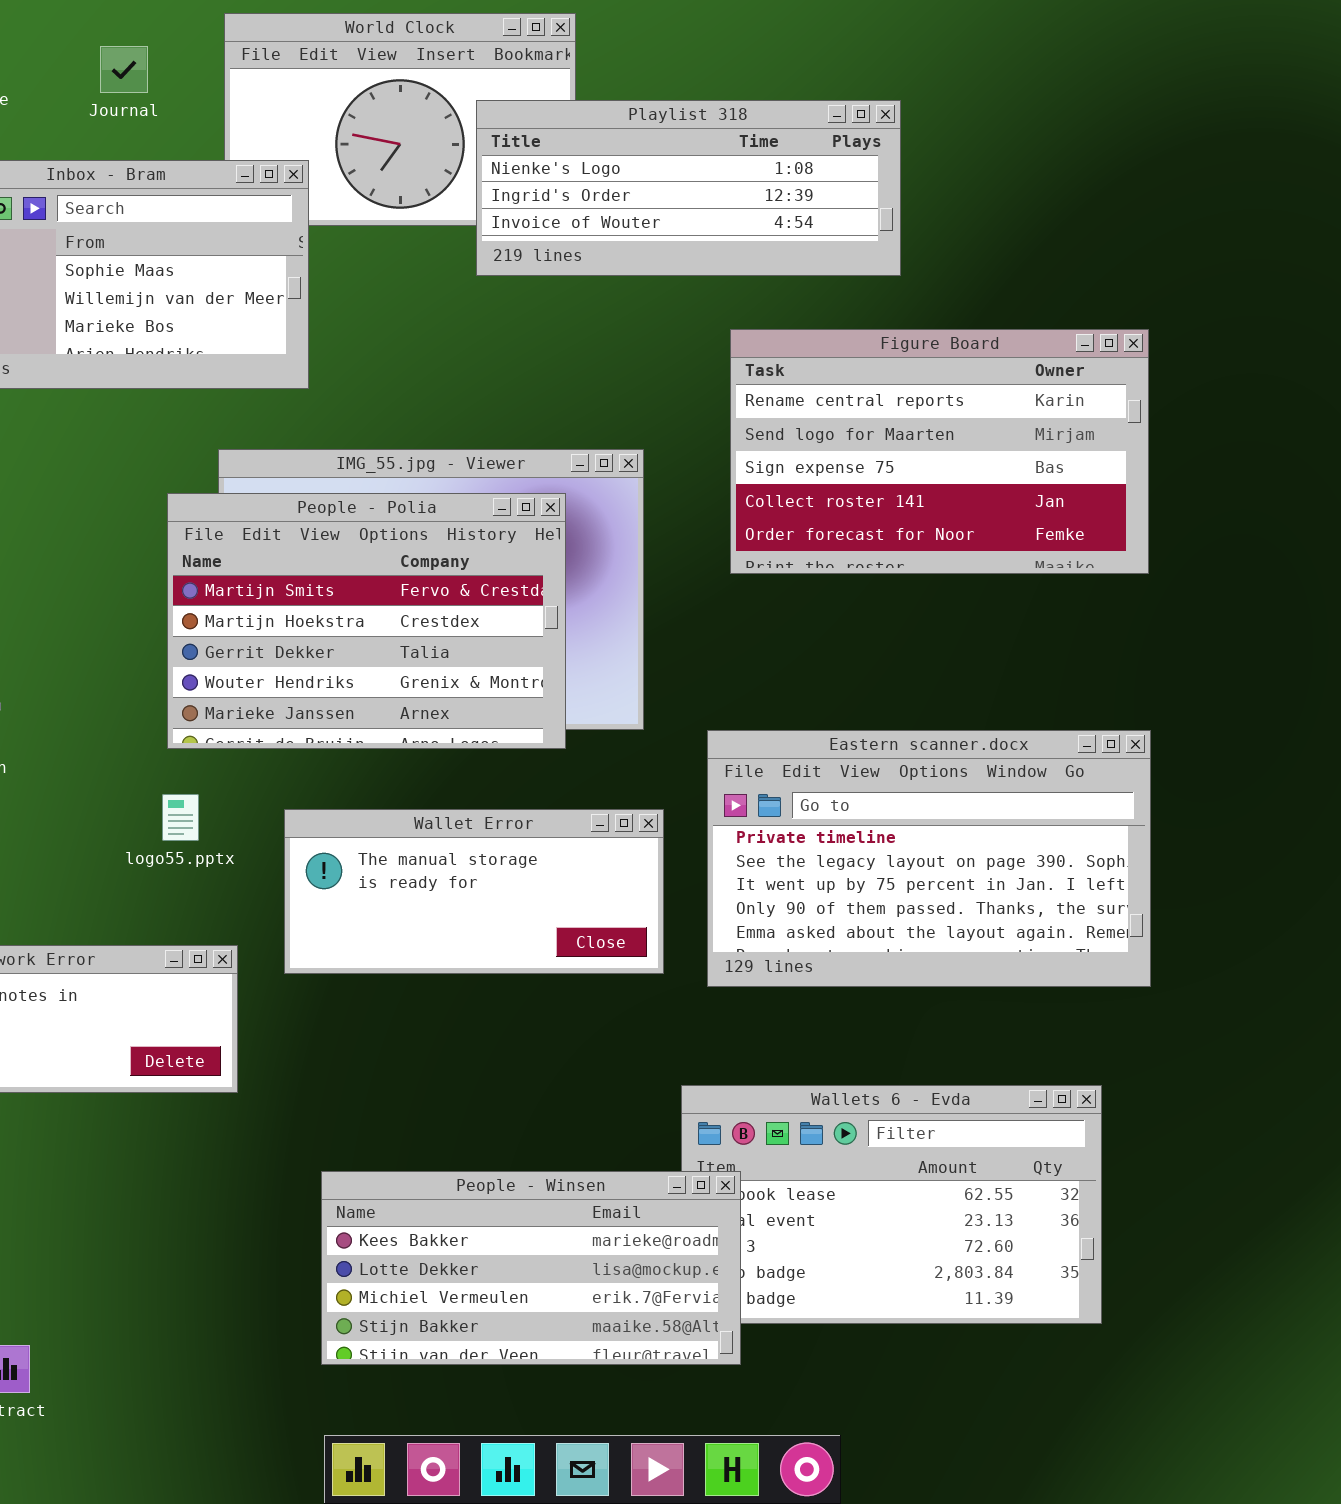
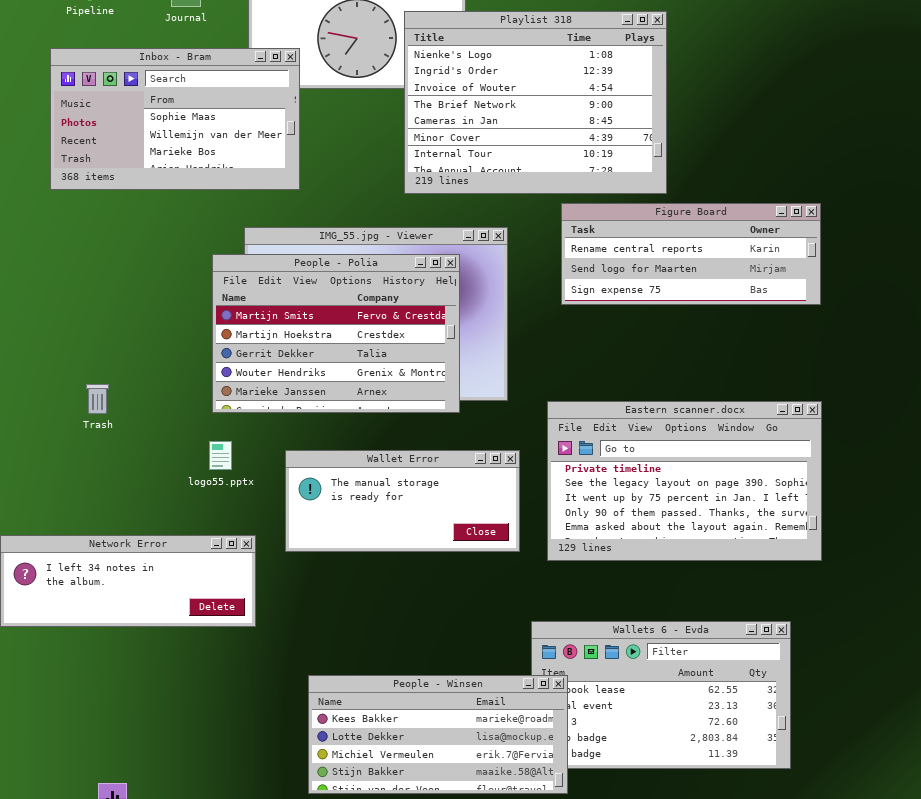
Playlist 318: [476,100,901,276] -> [404,11,667,194], resized
Figure Board: [730,329,1149,574] -> [561,203,821,305], resized

